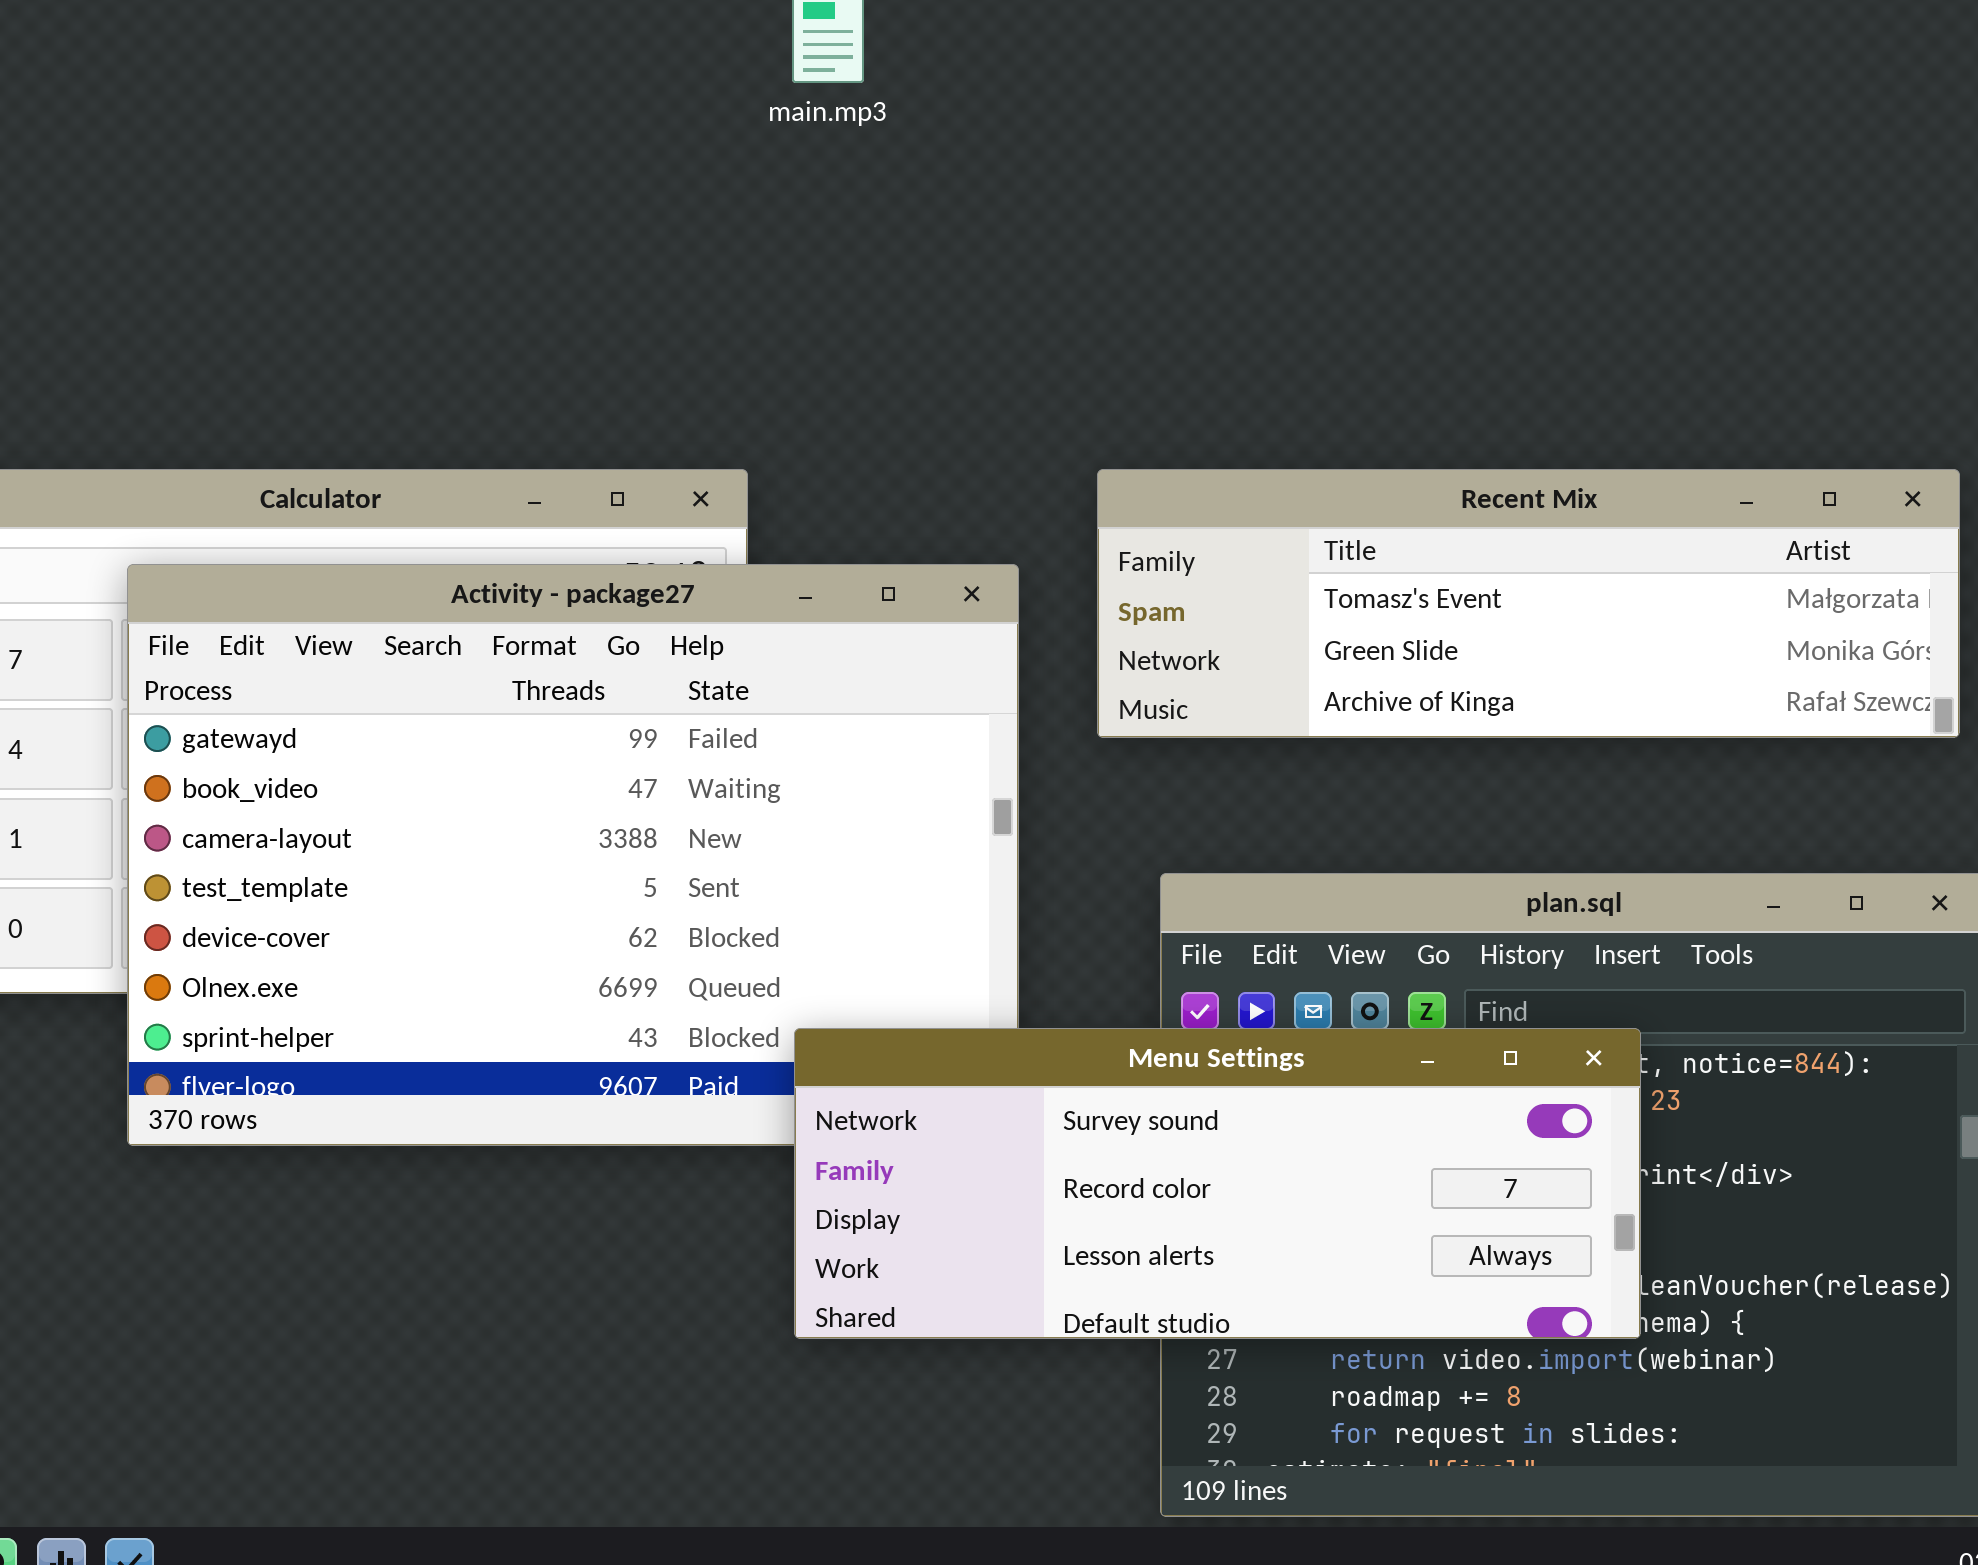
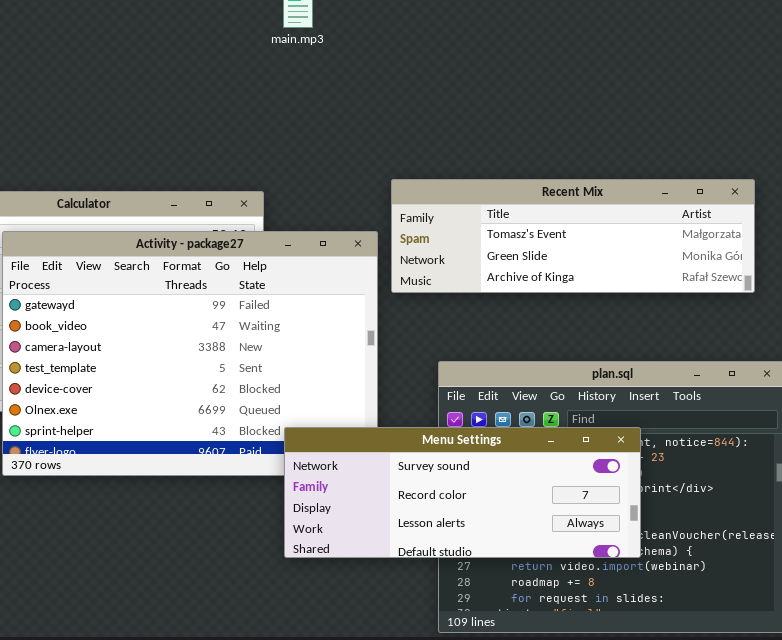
Recent Mix: [1097,469,1960,738] -> [391,179,755,293], moved

